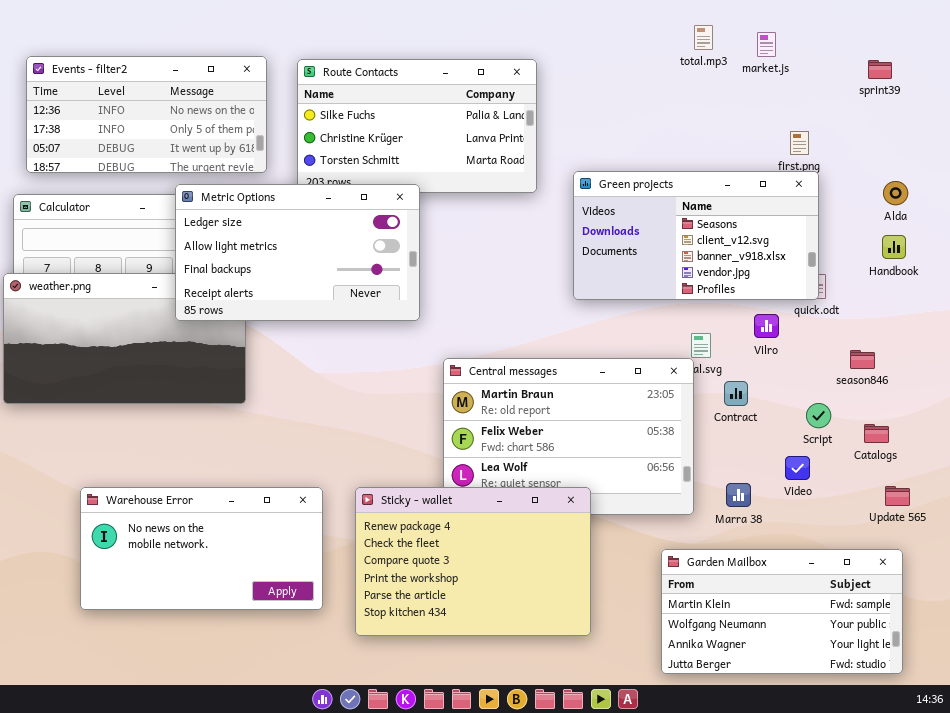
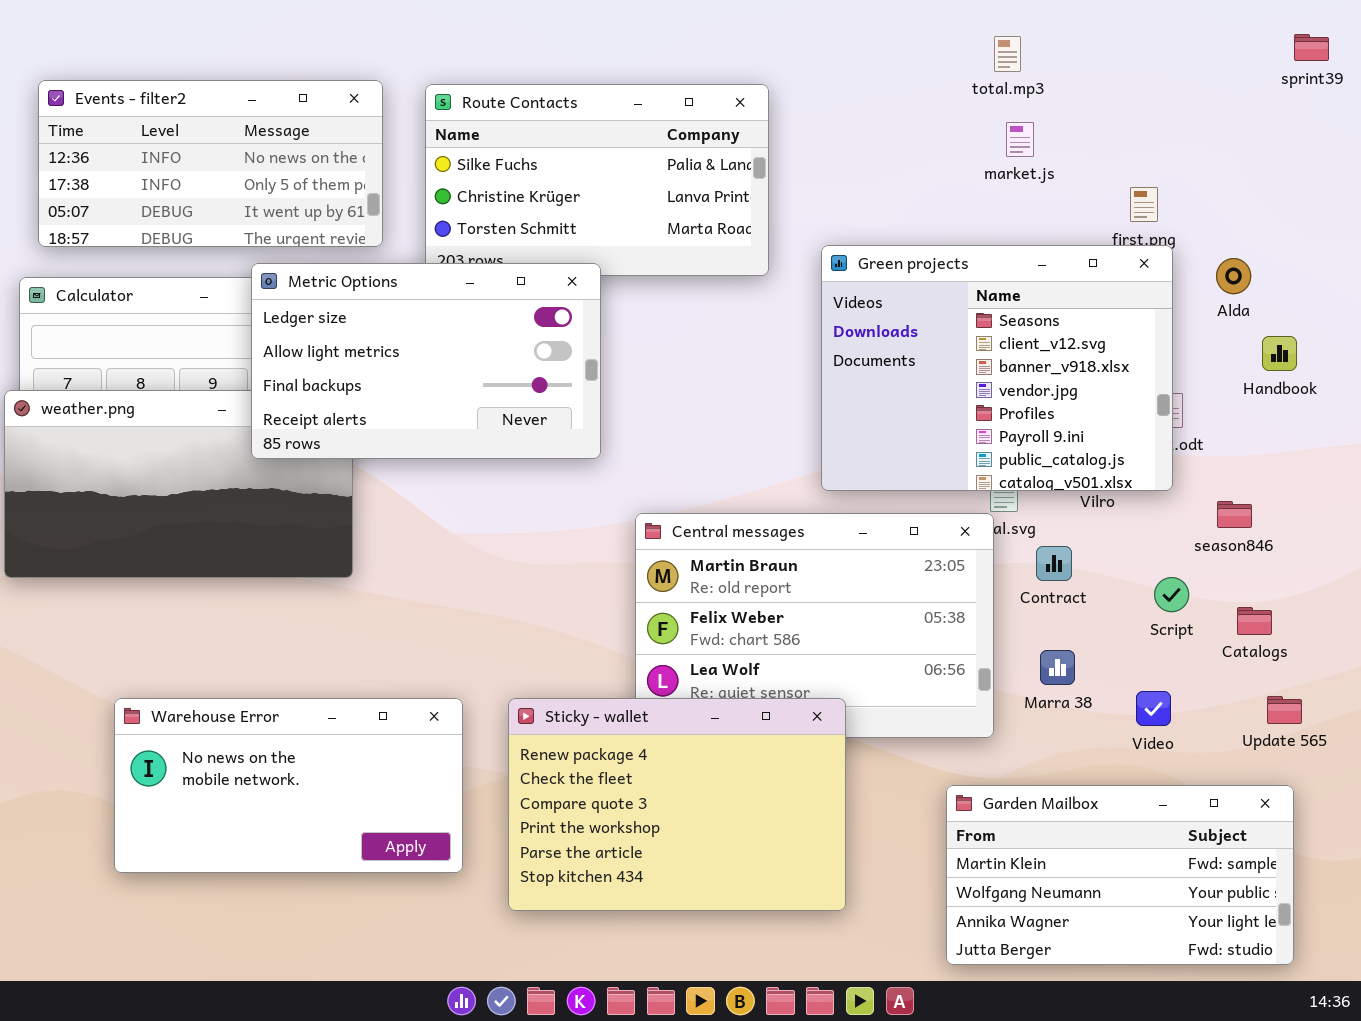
market.js: [757,32,776,57] -> [1006,122,1034,157], moved
sprint39: [868,60,892,79] -> [1294,34,1329,61], moved
Green projects: [573,171,819,300] -> [821,245,1173,491], resized
Alda: [883,181,908,205] -> [1216,258,1251,294], moved
Video: [785,456,810,480] -> [1136,691,1171,726], moved
Marra 38: [726,483,751,507] -> [1040,650,1075,685], moved

